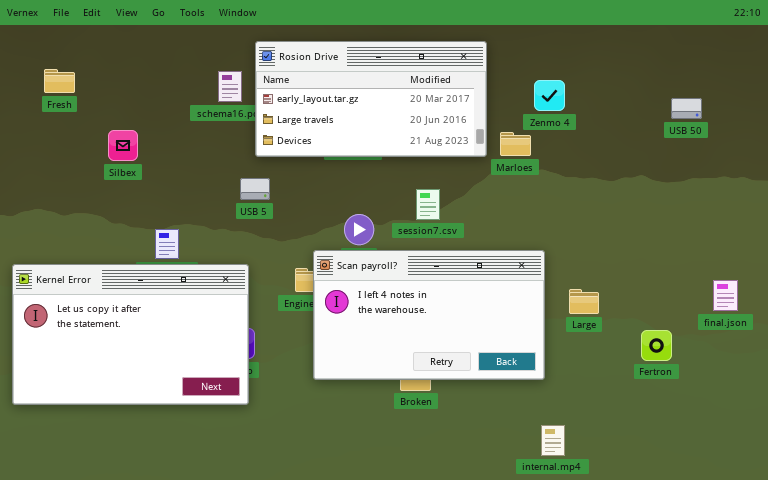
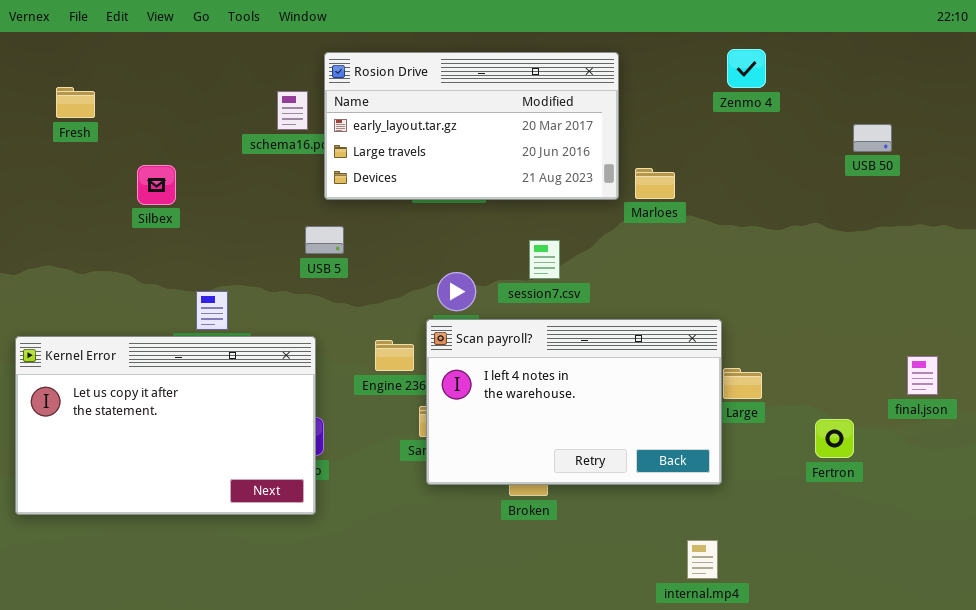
Zenmo 4: [534,80,565,111] -> [727,49,766,88], moved
Scan payroll?: [313,250,545,380] -> [426,319,722,485], moved

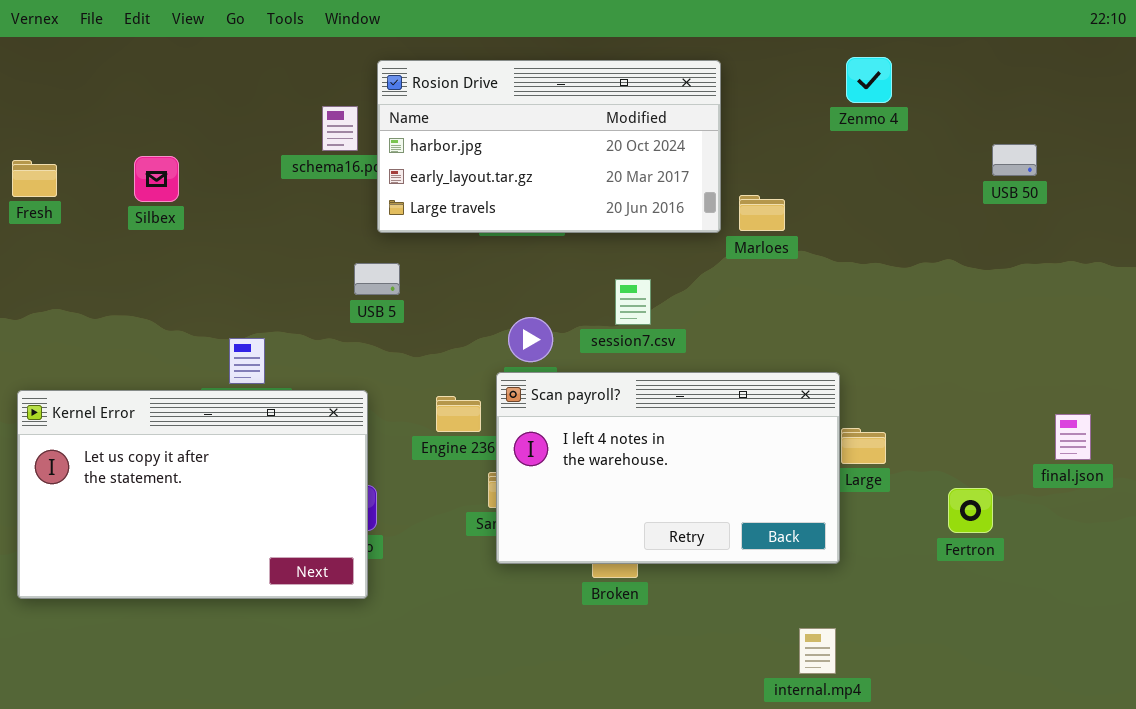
Rosion Drive: [324,52,619,200] -> [377,60,721,233], scrolled up 1 row
Fresh: [56,87,95,118] -> [12,160,57,197], moved
Silbex: [137,165,176,205] -> [134,156,179,202], moved

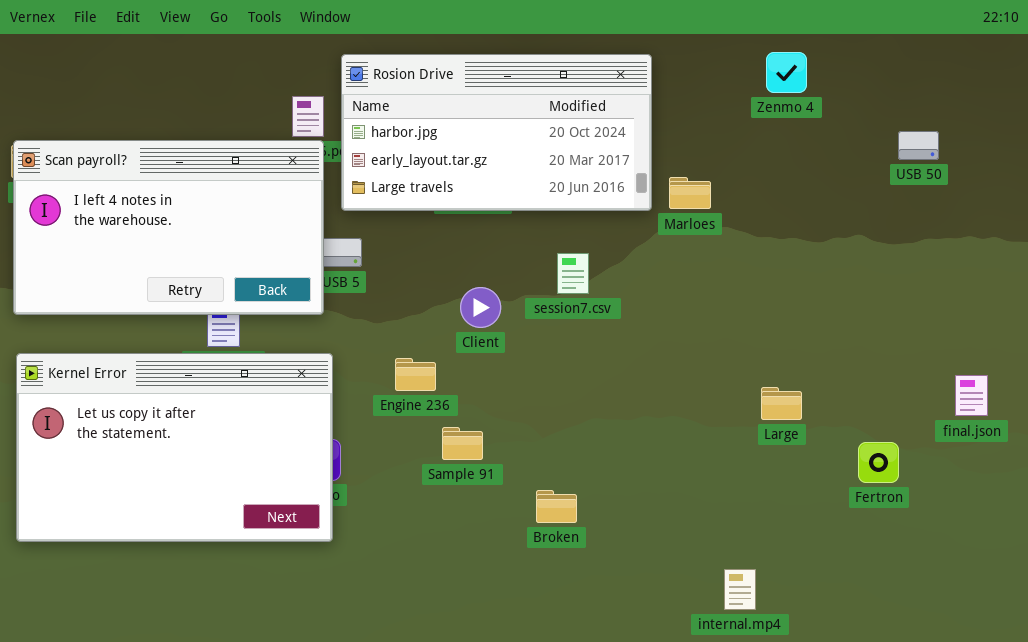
Scan payroll?: [496,372,840,564] -> [13,140,324,315], moved

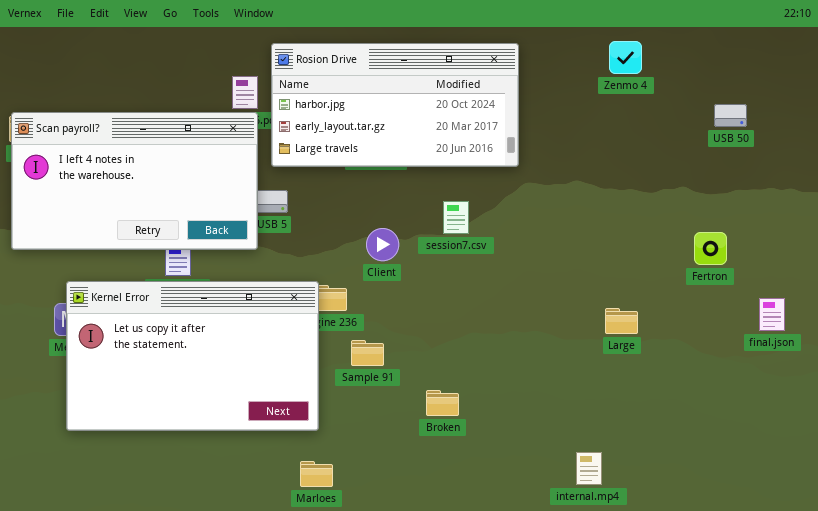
Marloes: [669,177,711,209] -> [300,461,333,487], moved
Kernel Error: [16,353,333,542] -> [66,281,319,431], moved
Fertron: [858,442,899,483] -> [694,232,727,265], moved

